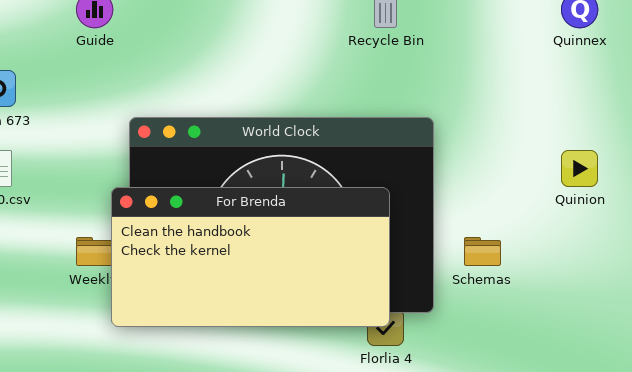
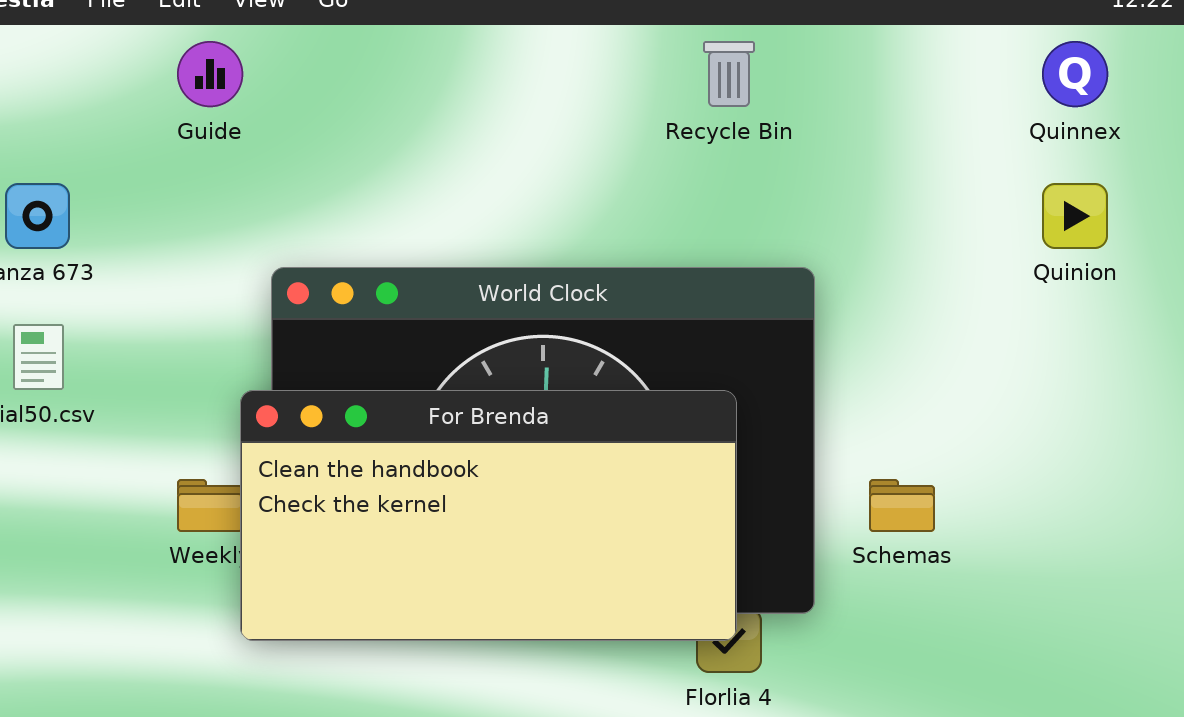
Quinion: [561,150,598,187] -> [1042,183,1108,249], moved

